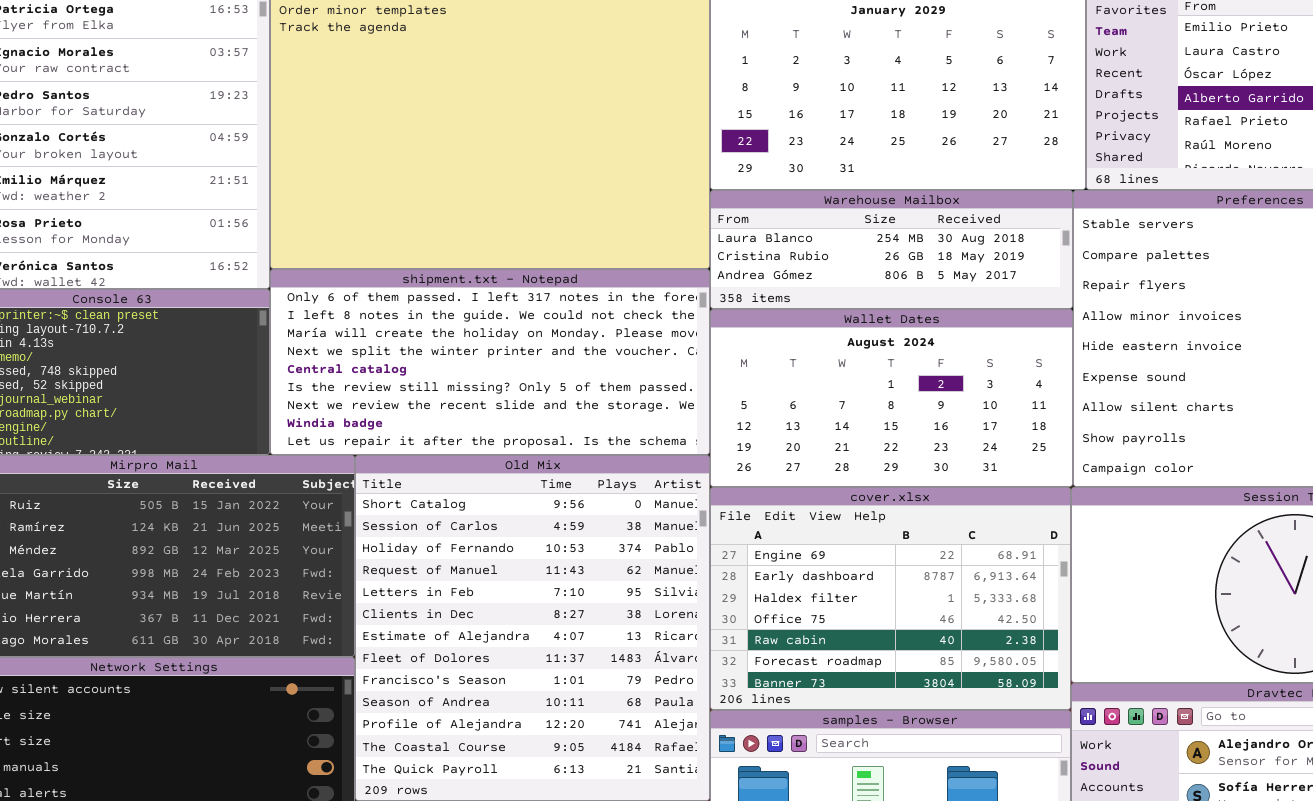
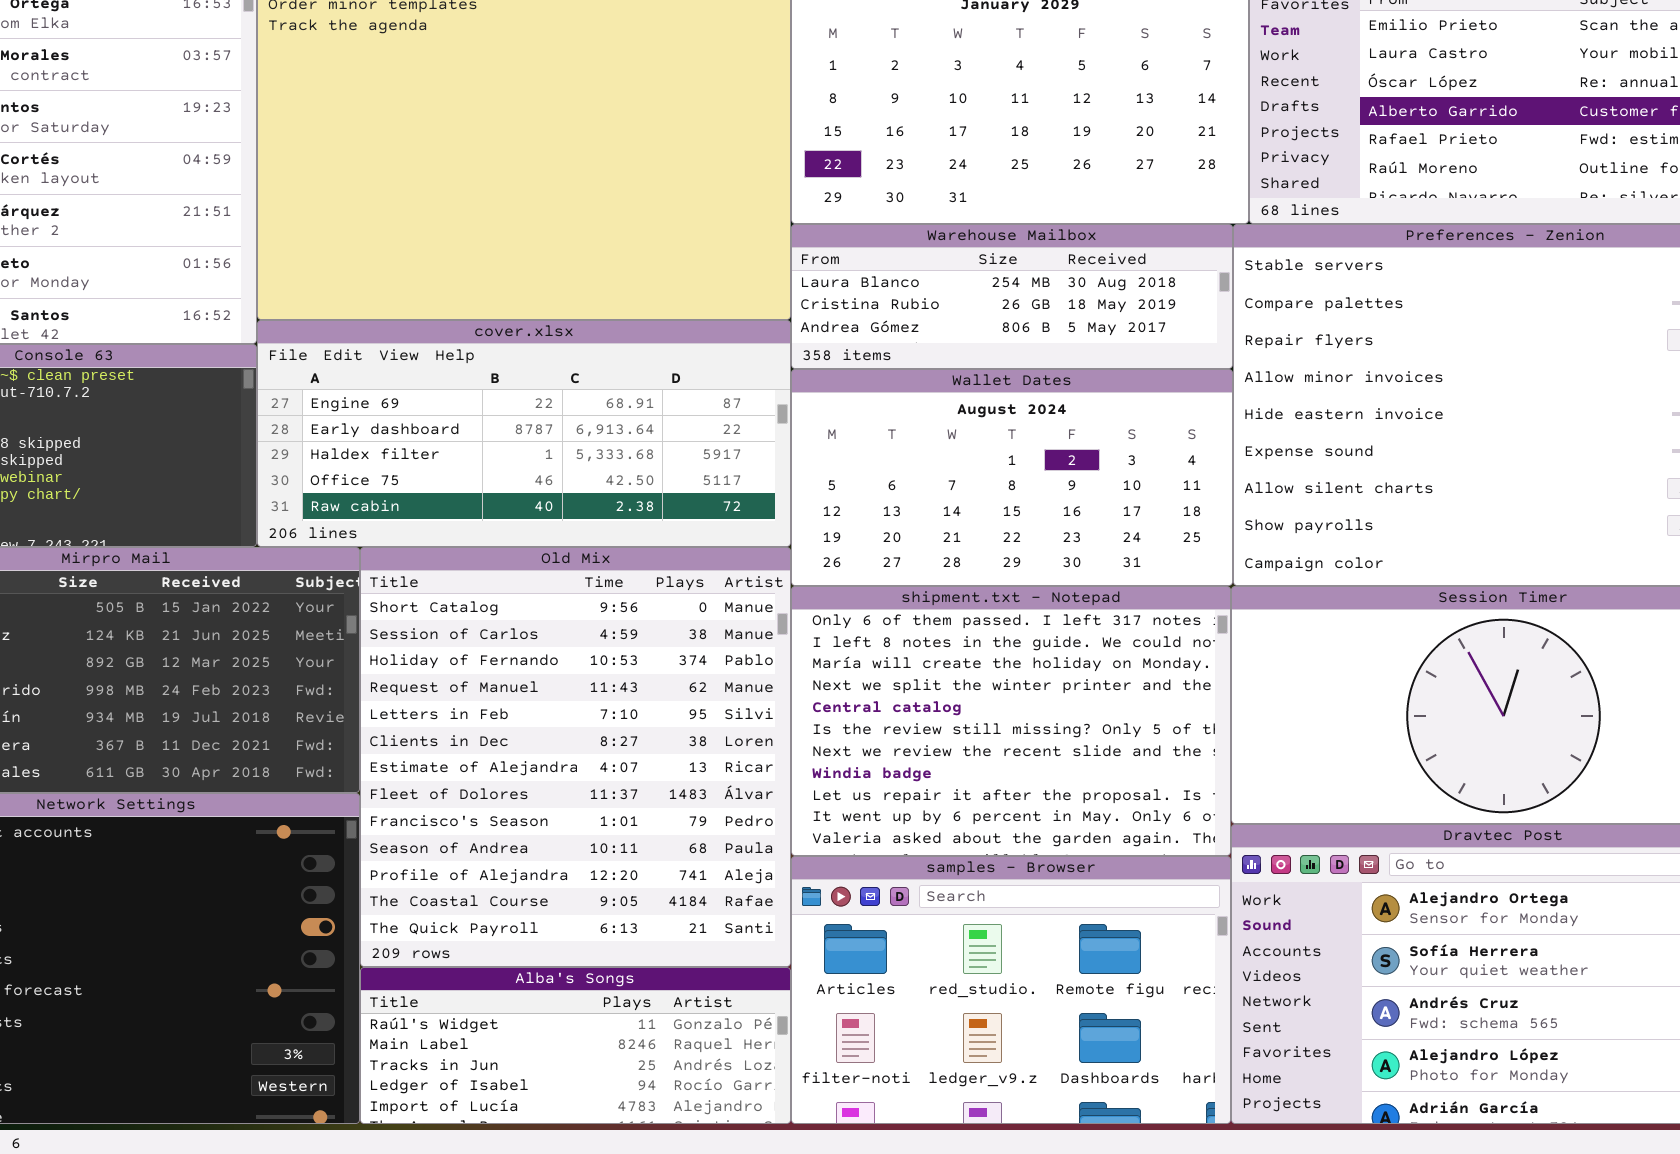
shipment.txt - Notepad: [270,269,710,455] -> [791,586,1231,856], moved, resized
cover.xlsx: [710,487,1071,710] -> [257,320,791,547], moved, resized

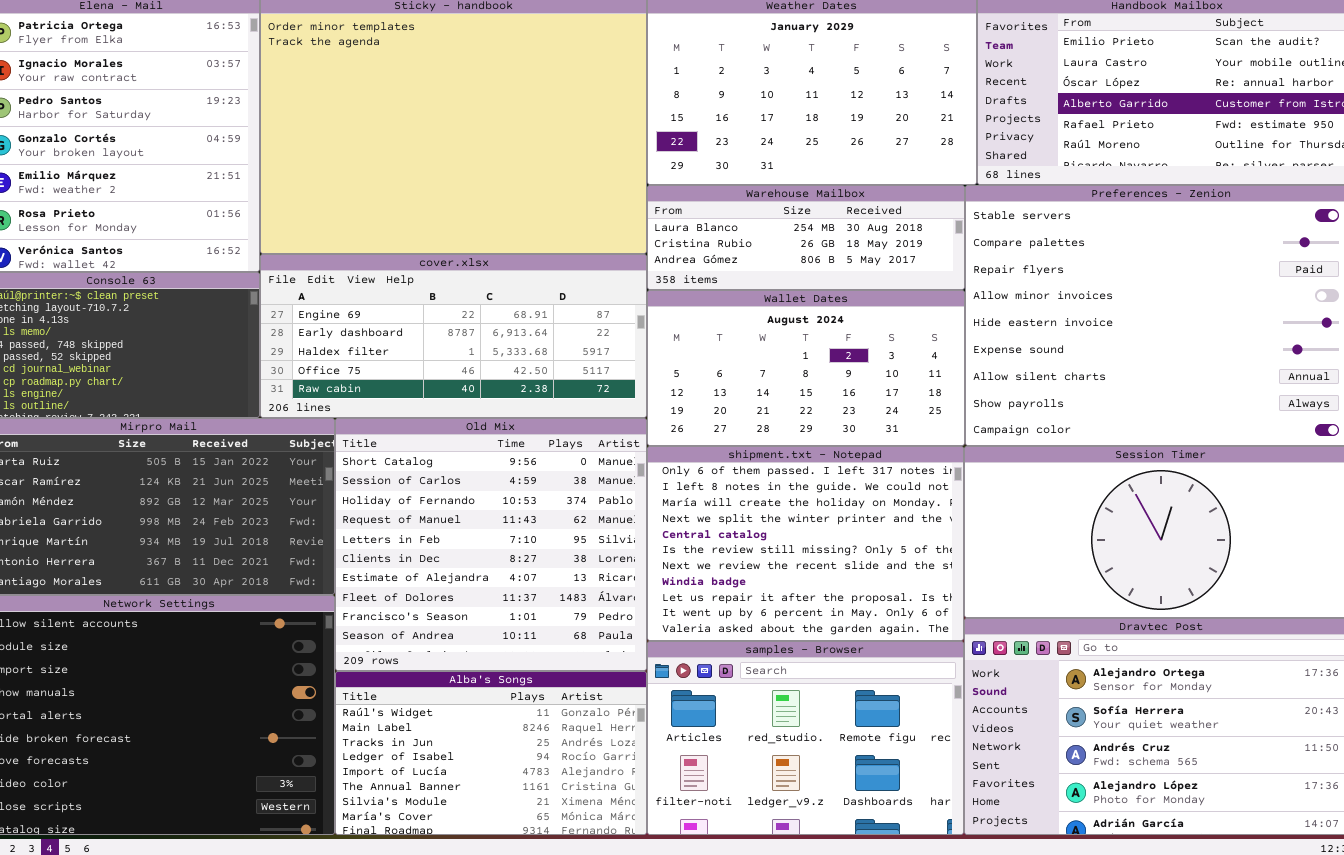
Old Mix: [360,547,791,967] -> [335,418,647,671], resized
Alba's Songs: [360,967,791,1124] -> [335,671,647,835], resized

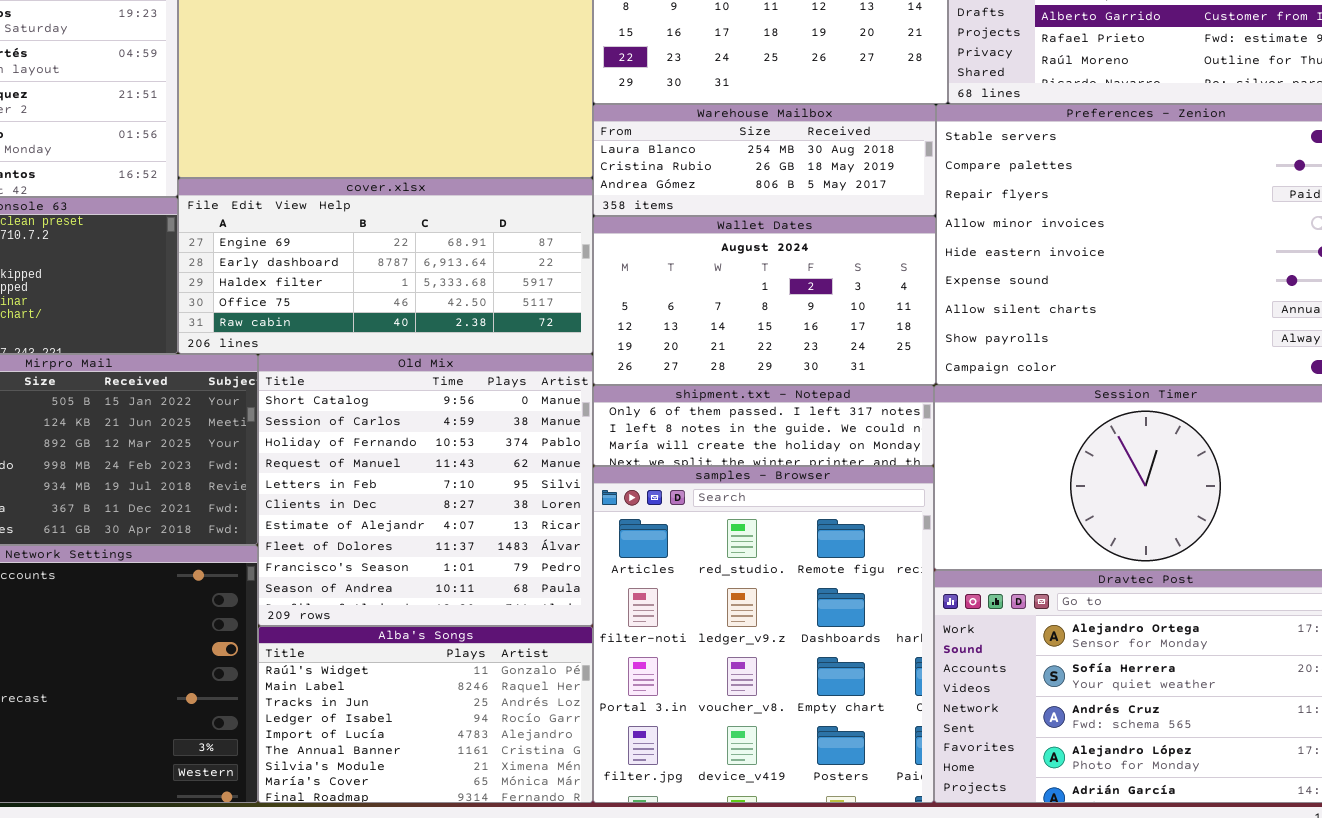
shipment.txt - Notepad: [647,446,964,641] -> [593,385,934,466], resized
samples - Browser: [647,641,964,835] -> [593,466,934,803], resized

